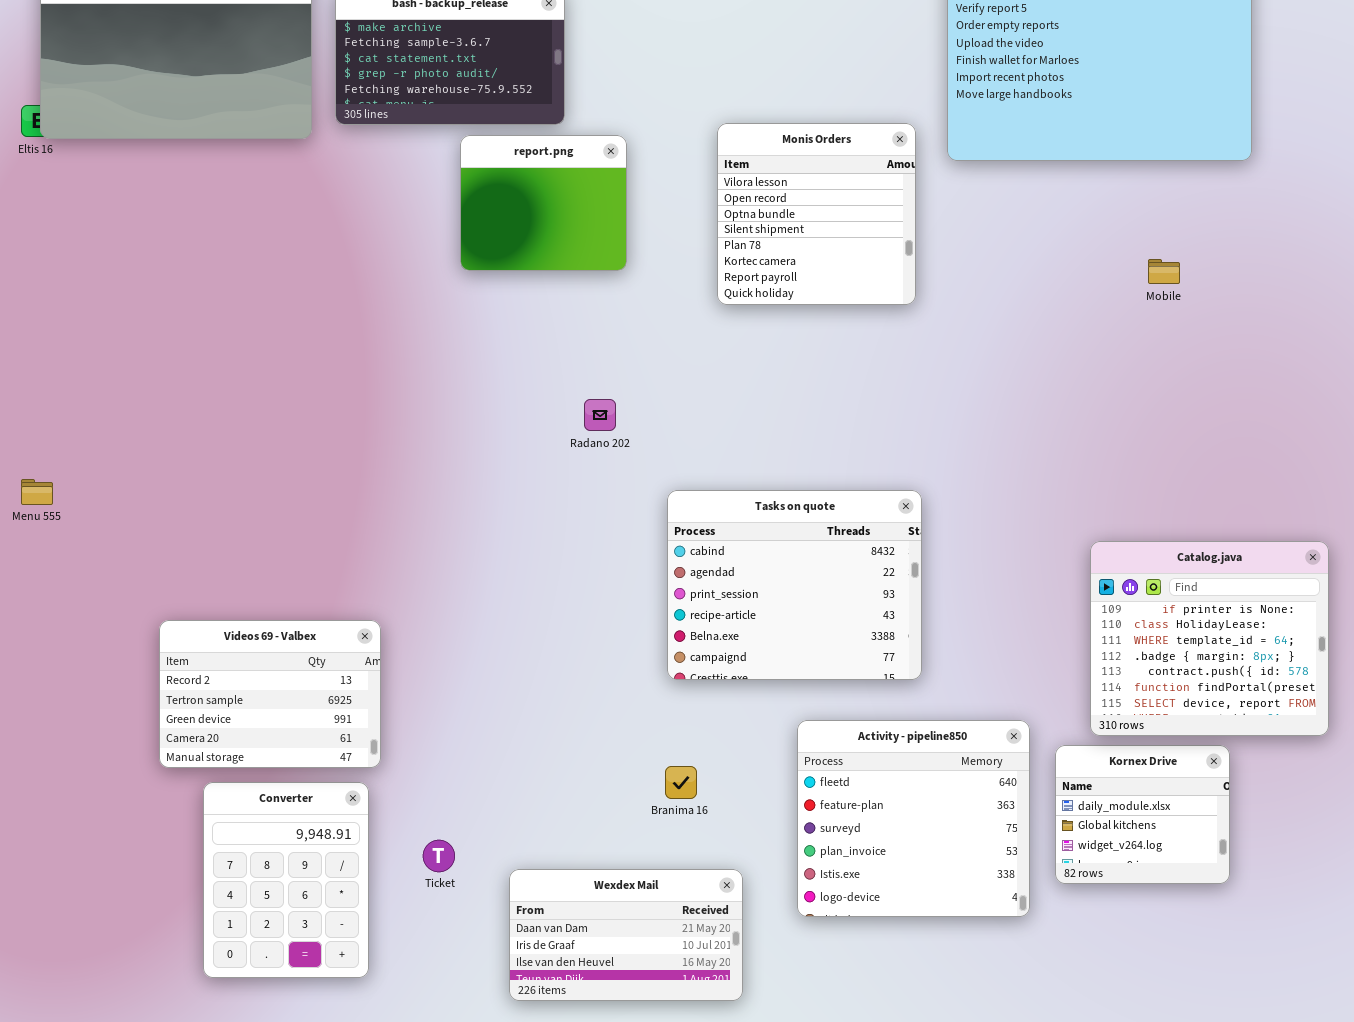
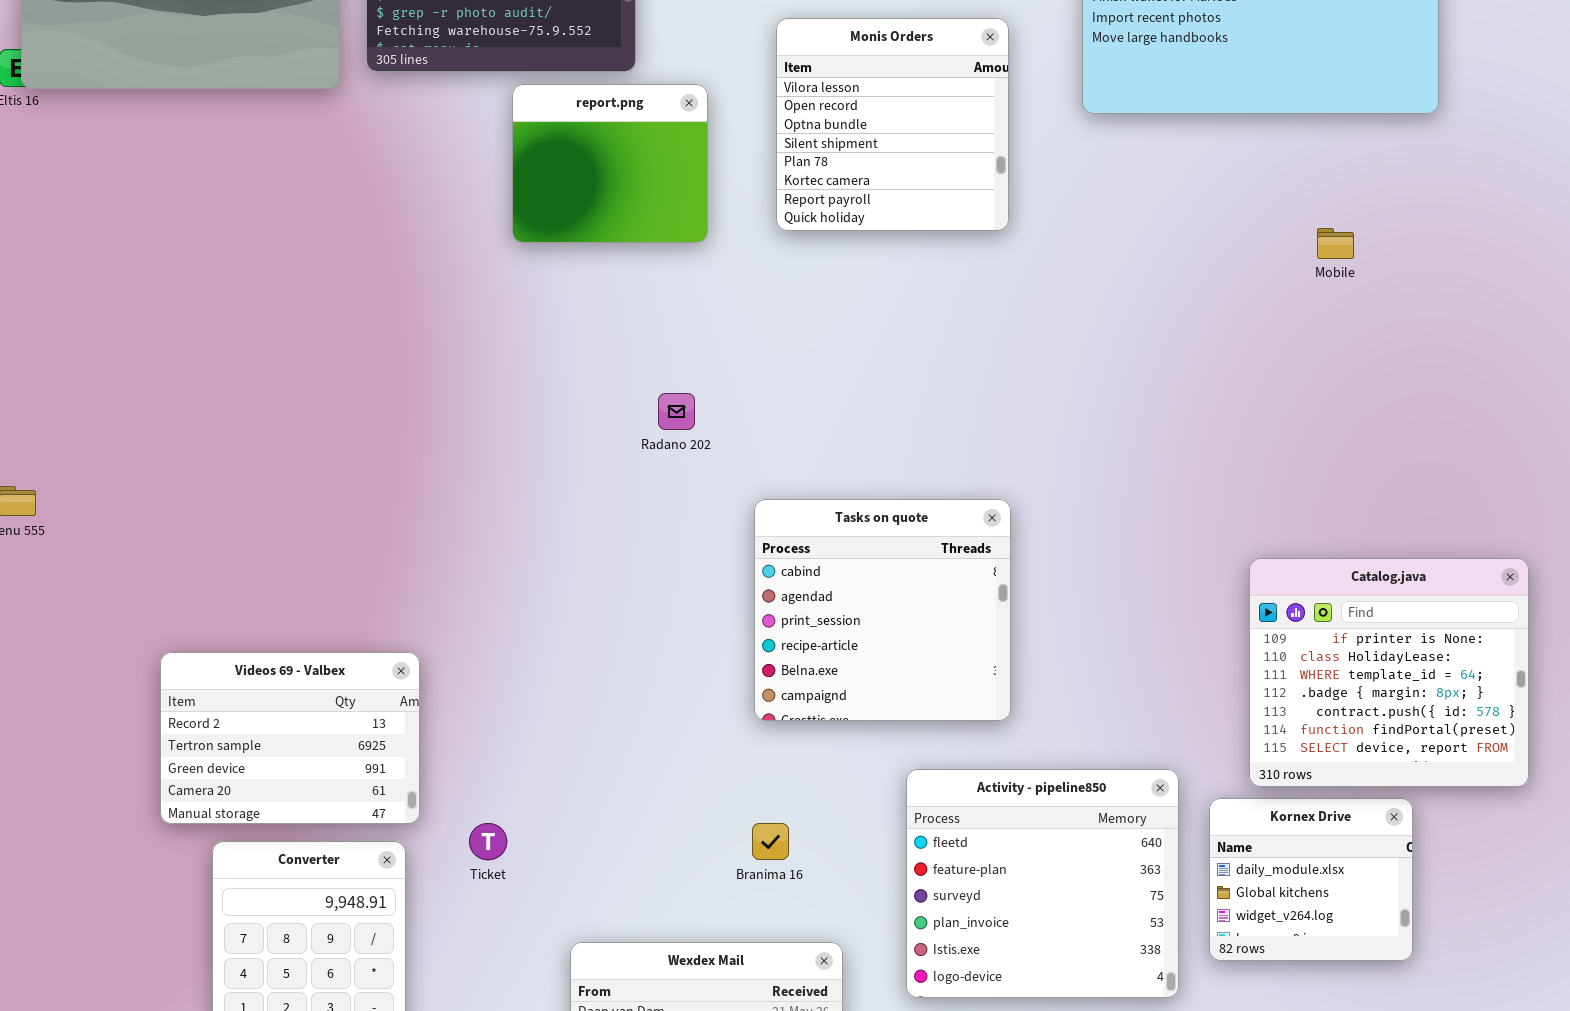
Monis Orders: [717,123,916,305] -> [776,18,1009,231], moved
Tasks on quote: [667,490,922,680] -> [754,499,1011,721], resized
Ticket: [423,840,455,872] -> [469,823,507,860], moved

